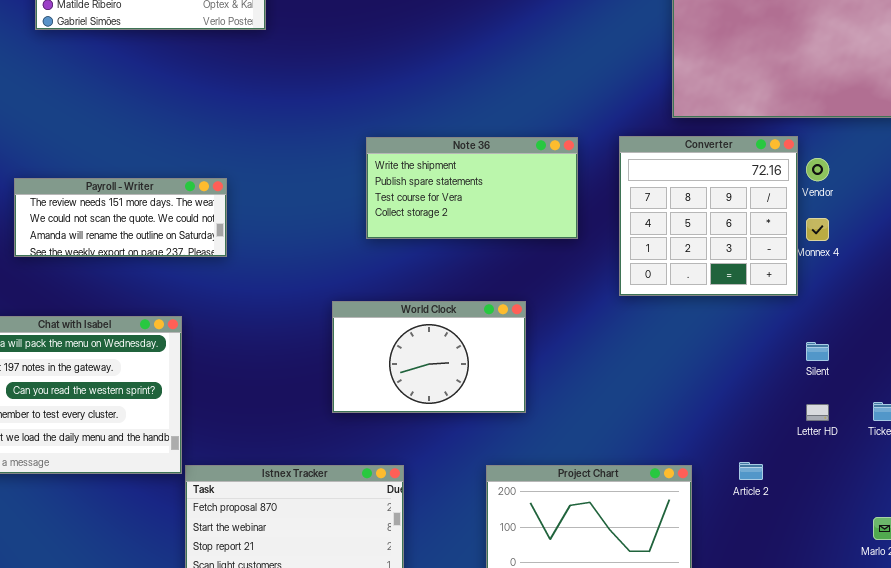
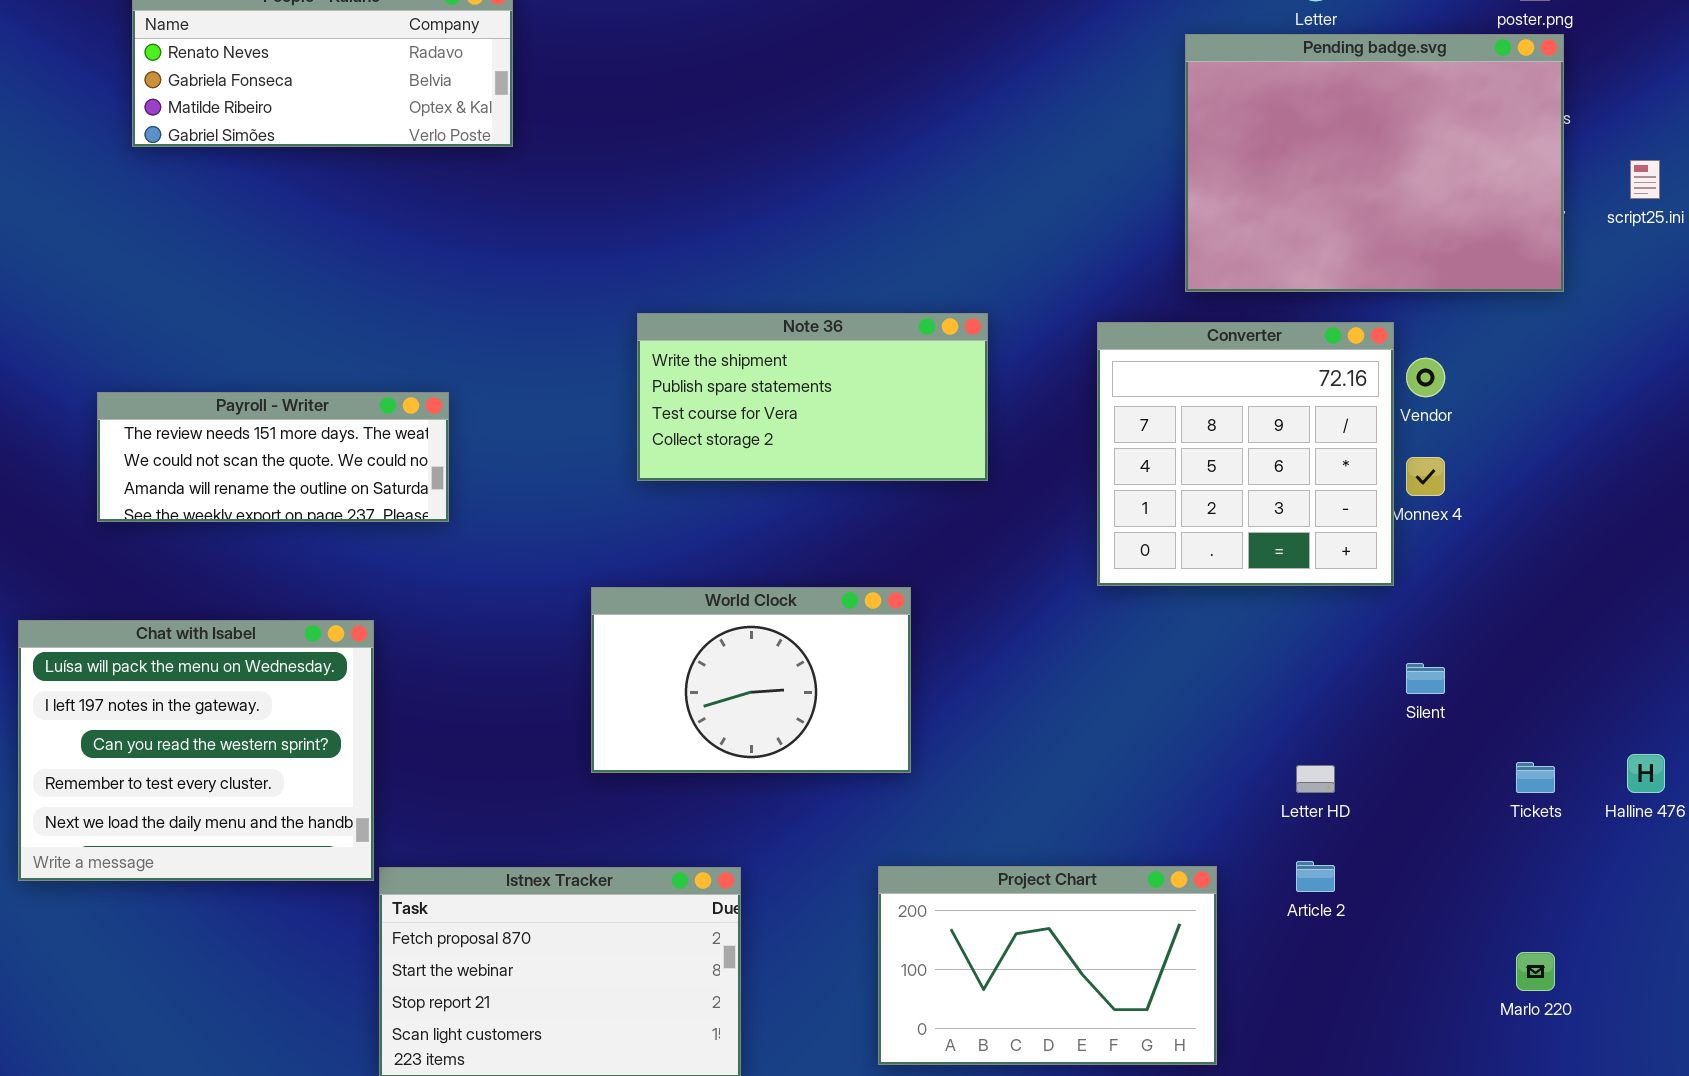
Note 36: [366,137,578,239] -> [637,313,988,481], moved
World Clock: [332,301,526,413] -> [591,587,911,773], moved
Letter HD: [806,404,829,421] -> [1296,765,1335,793], moved

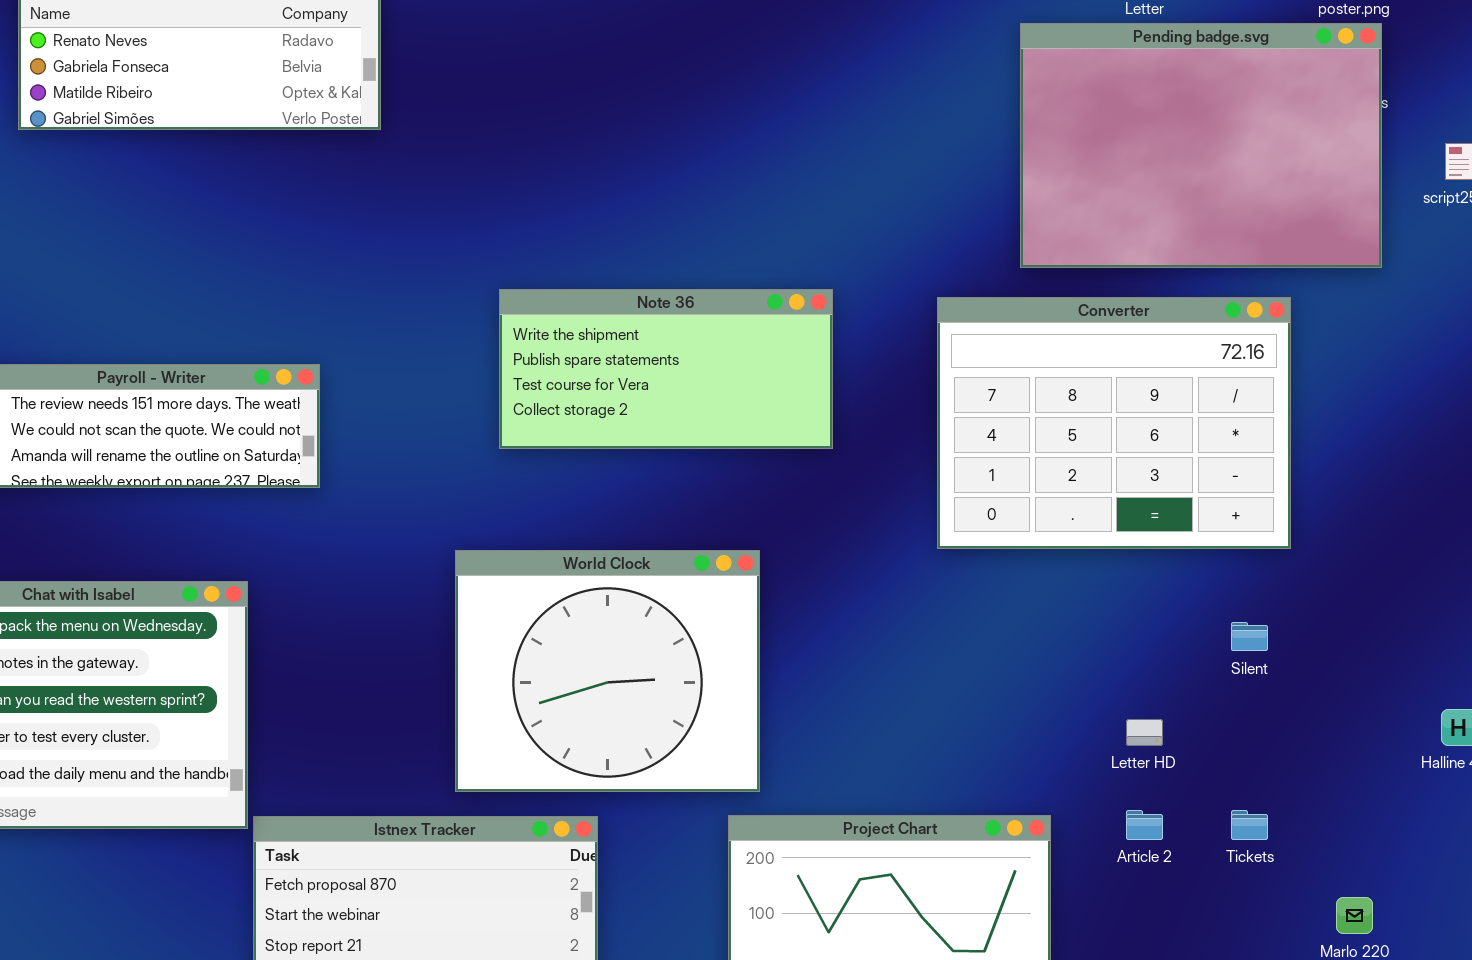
Converter: [1097,322,1394,586] -> [937,297,1291,549], resized
World Clock: [591,587,911,773] -> [455,550,760,792], resized
Tickets: [1516,762,1555,793] -> [1231,810,1268,840], moved

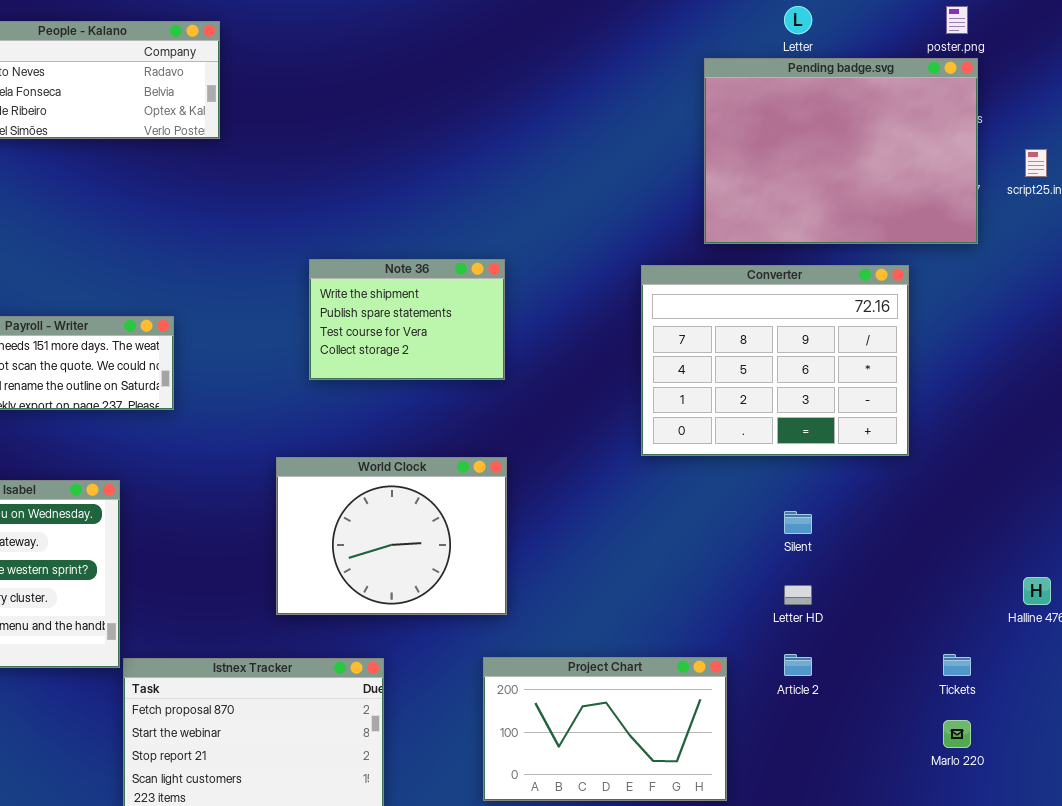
Note 36: [499,289,833,449] -> [309,259,505,380], resized
World Clock: [455,550,760,792] -> [276,457,507,615], resized
Silent: [1231,622,1268,651] -> [784,511,812,534], moved
Tickets: [1231,810,1268,840] -> [943,654,971,676], moved

